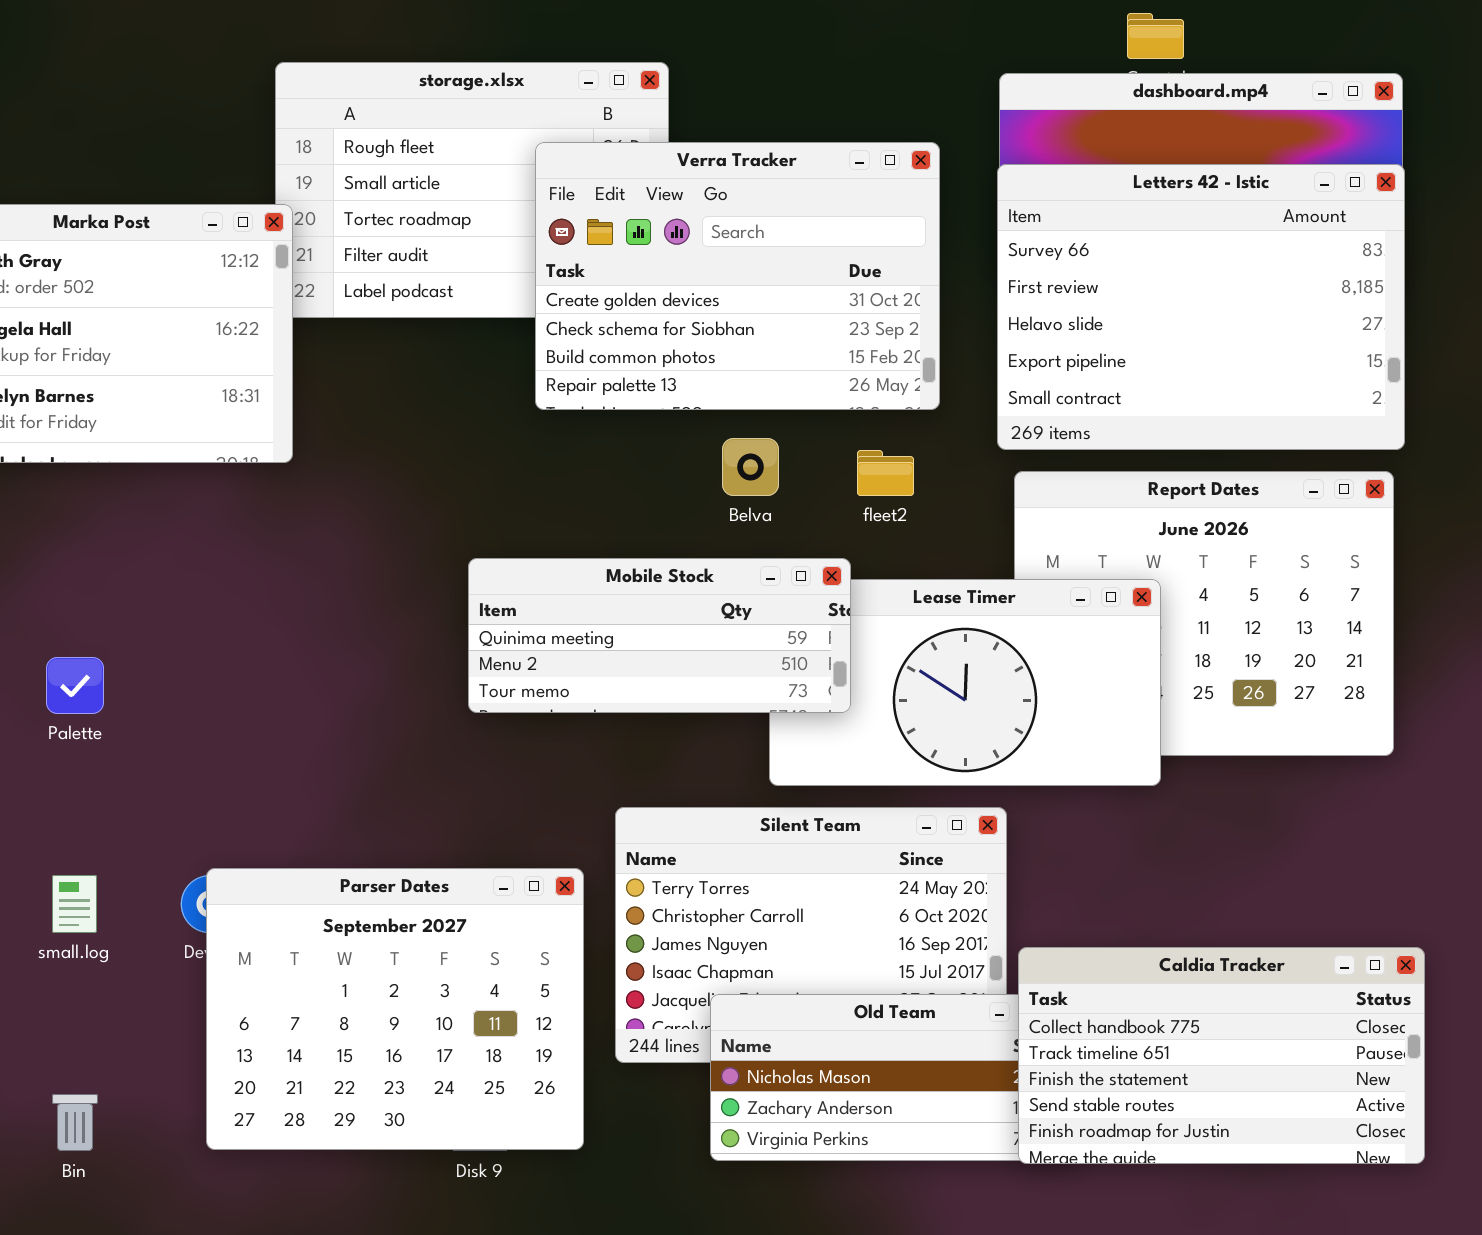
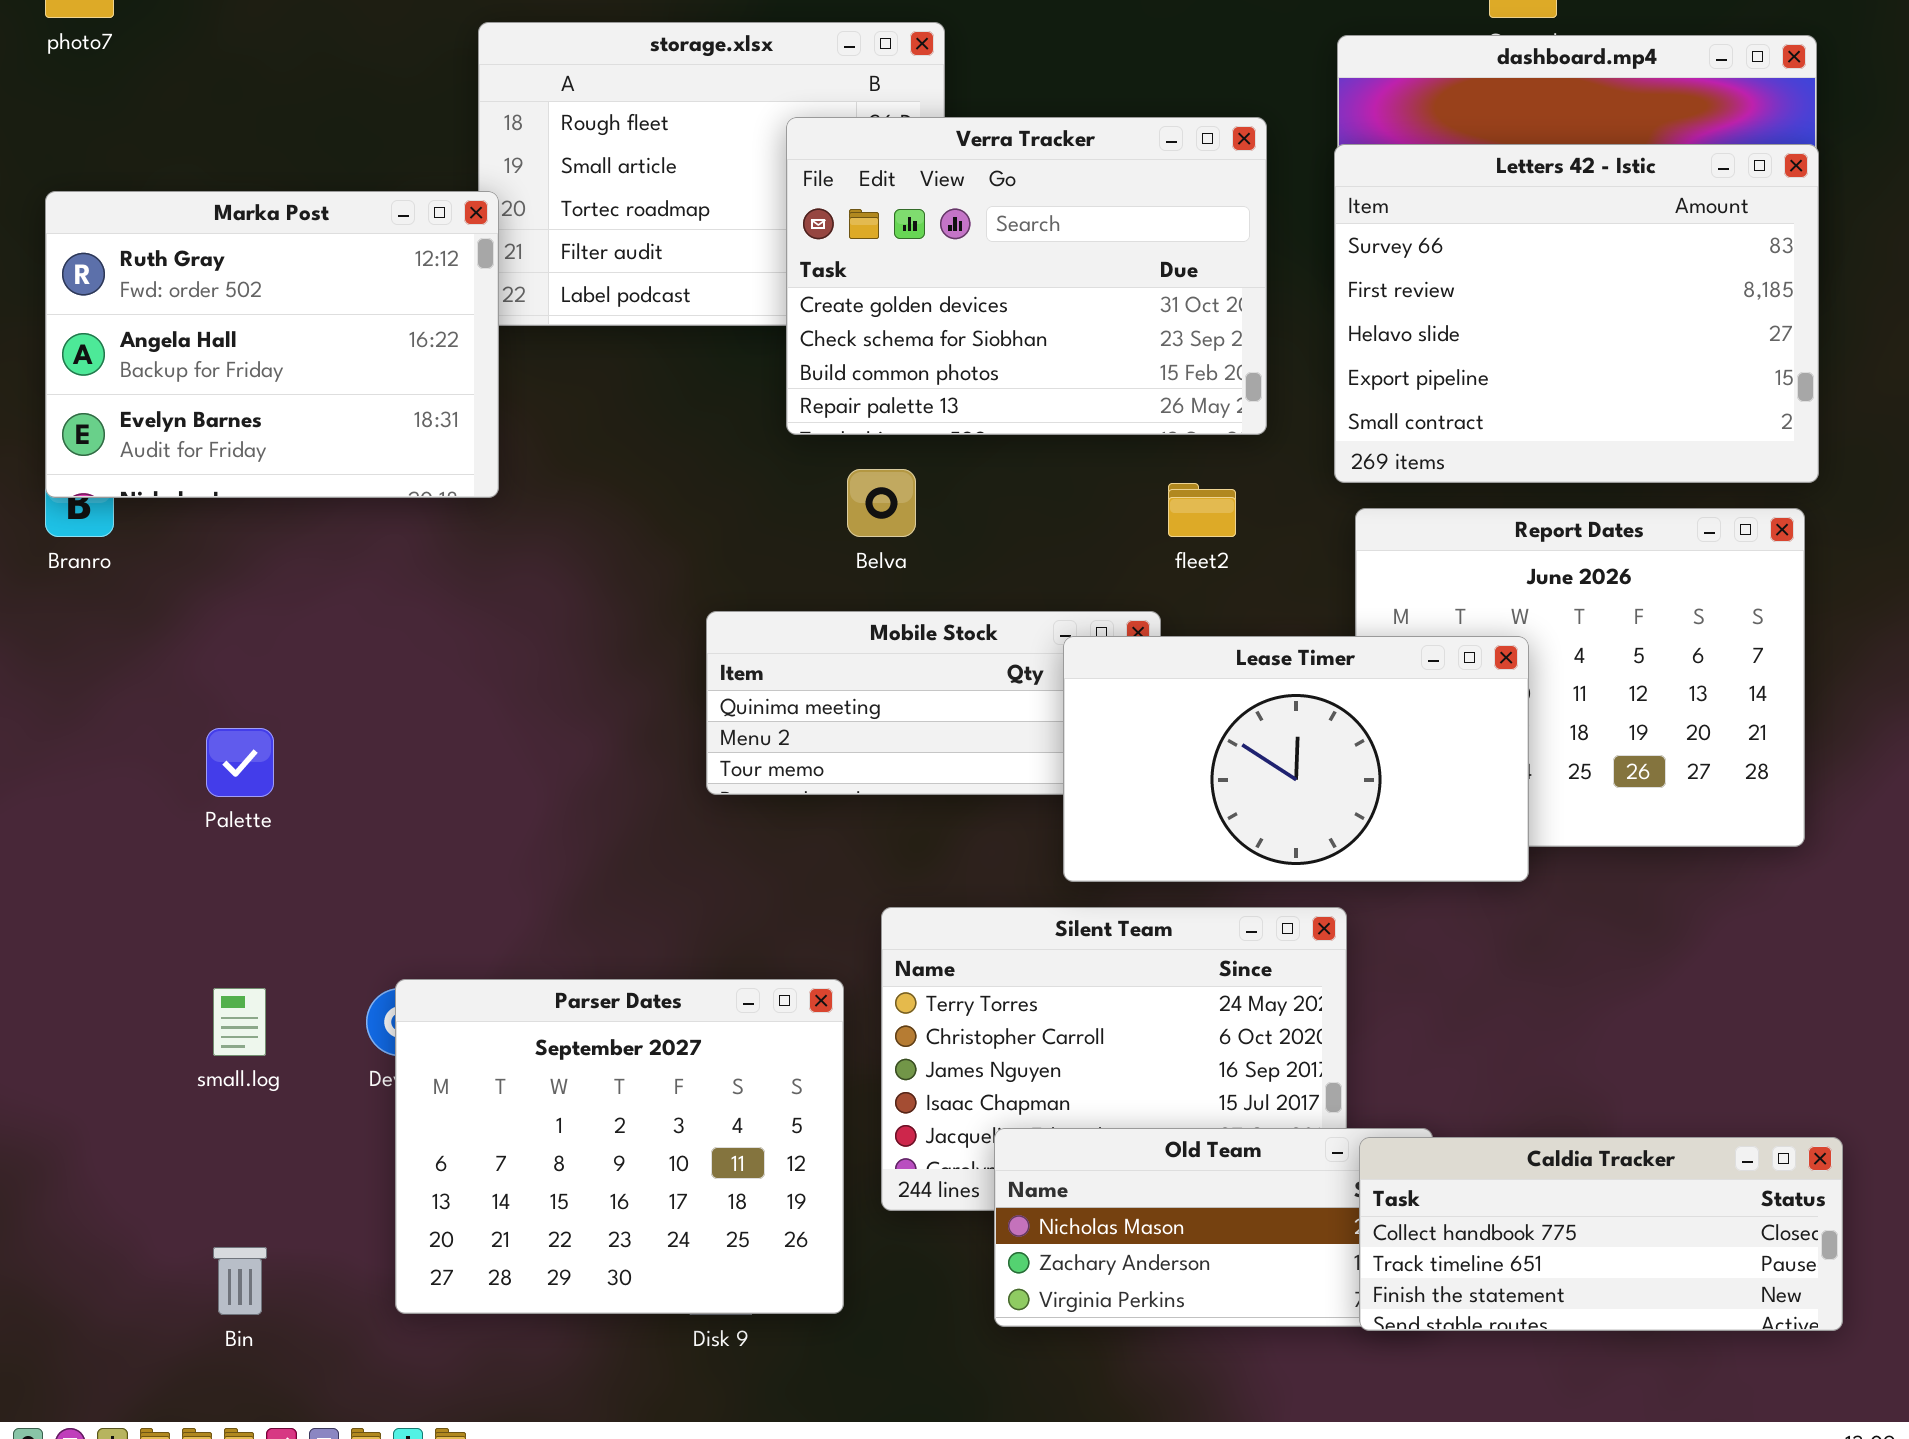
Belva: [722,438,779,496] -> [847,469,916,537], moved
Lease Timer: [769,579,1161,786] -> [1063,636,1529,882], raised
Caldia Tracker: [1018,947,1425,1164] -> [1359,1137,1843,1331], resized

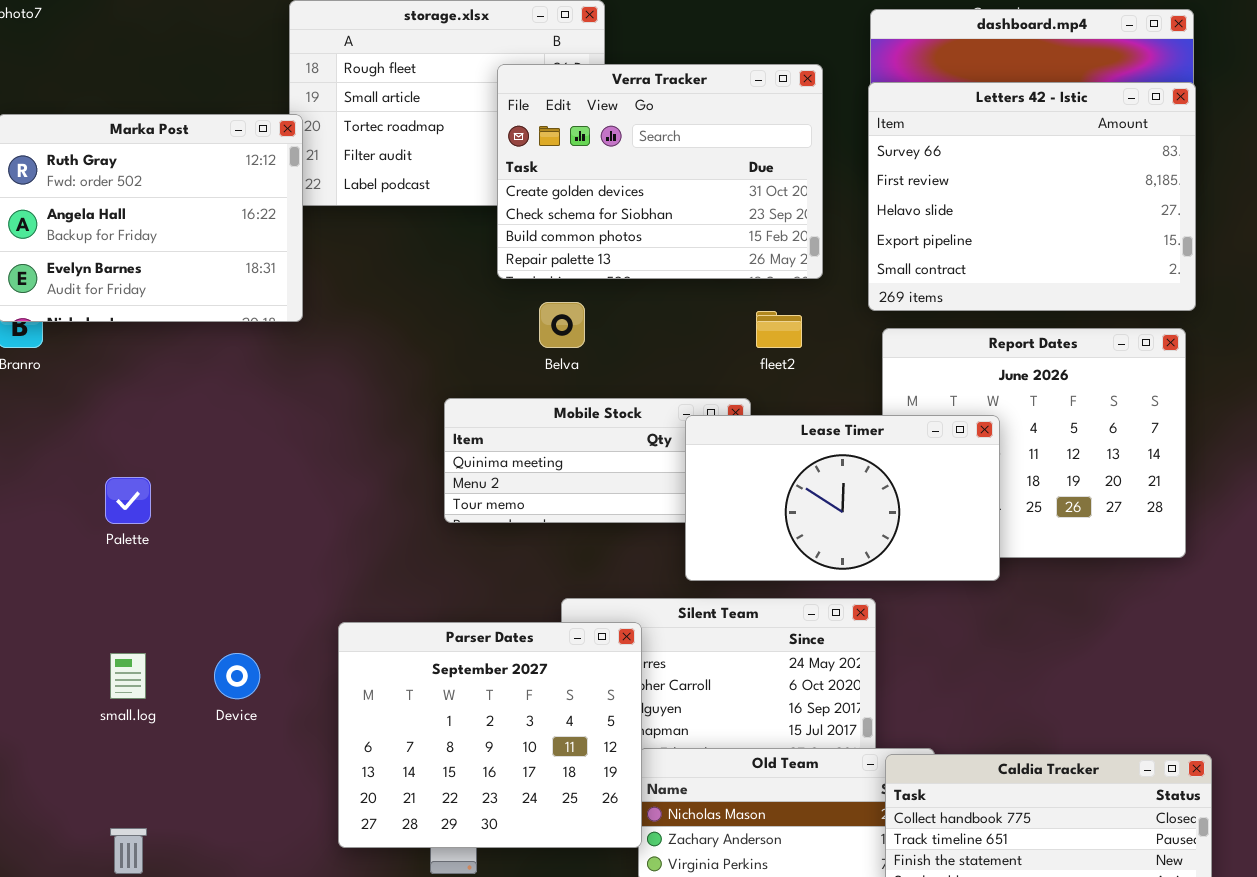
Parser Dates: [395,979,844,1314] -> [338,622,642,848], moved

